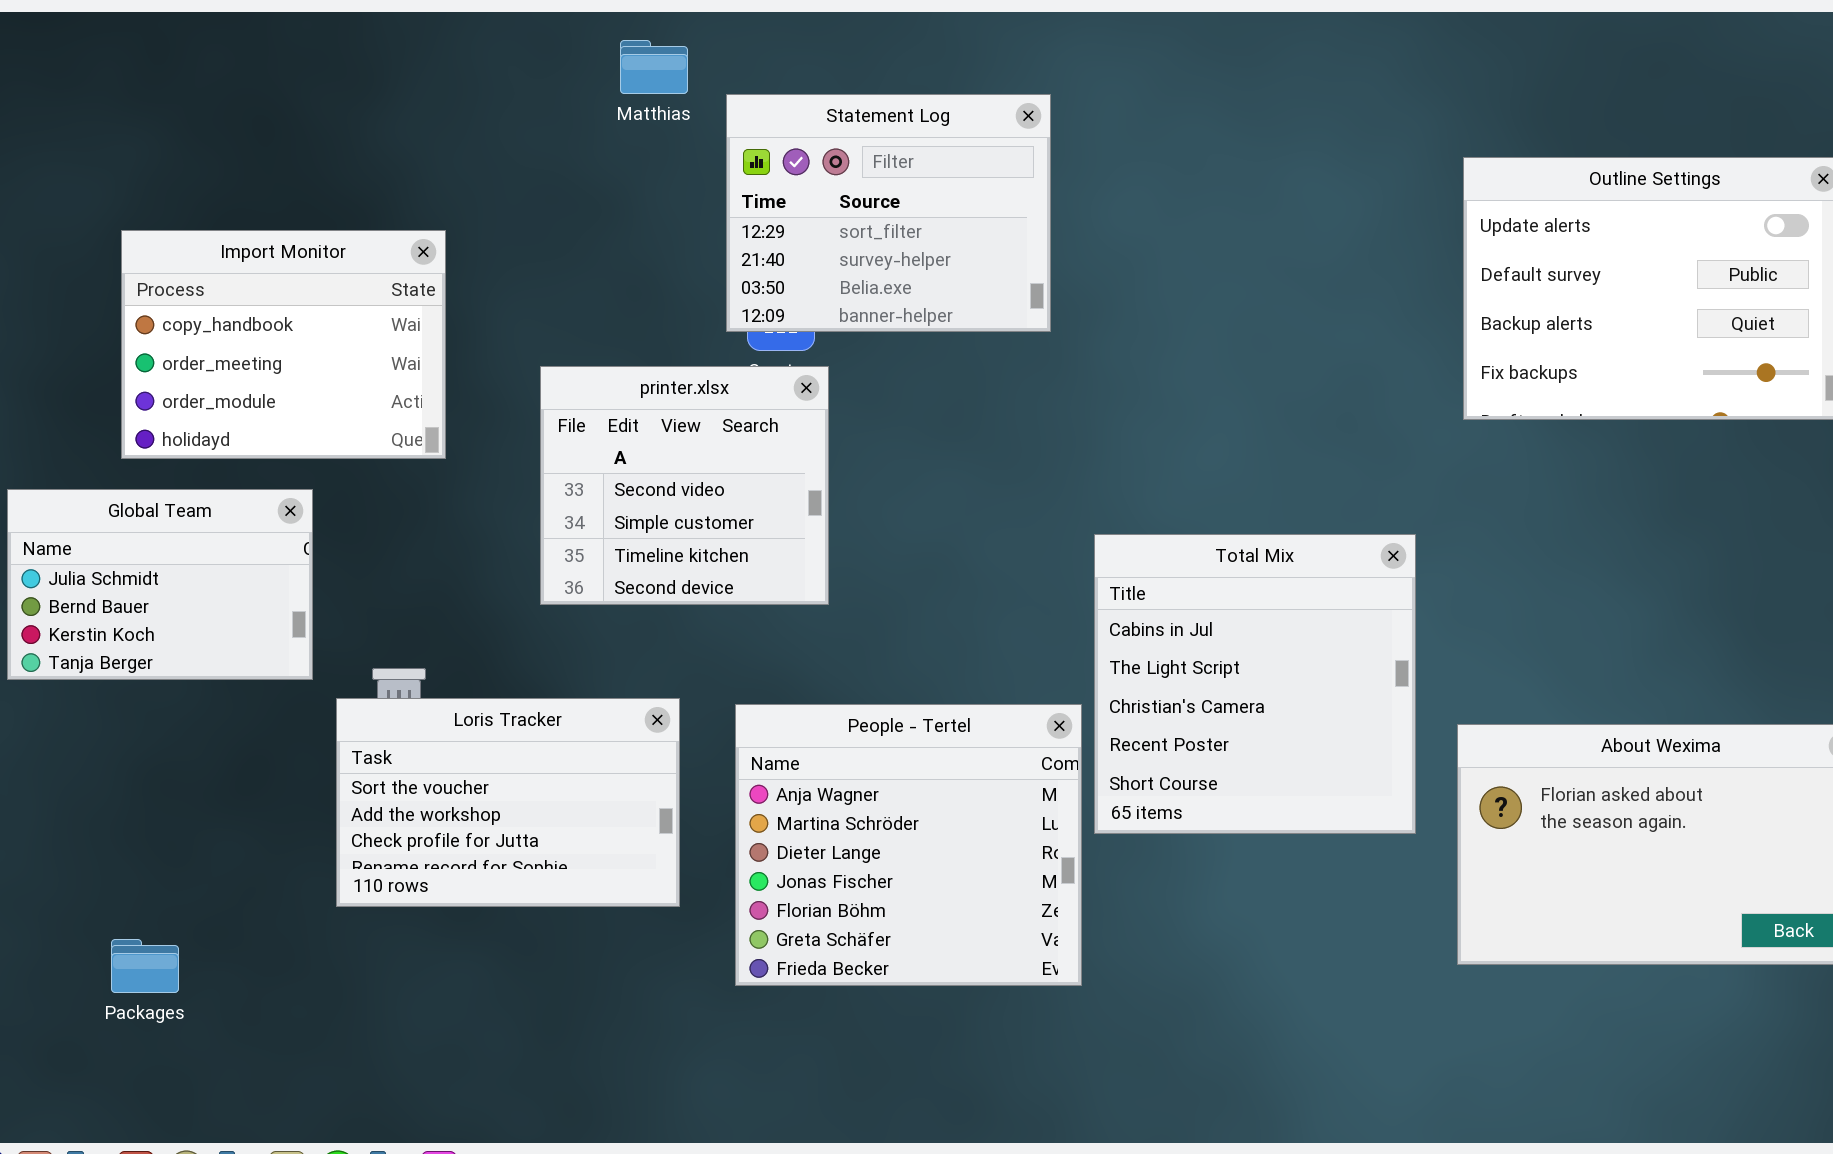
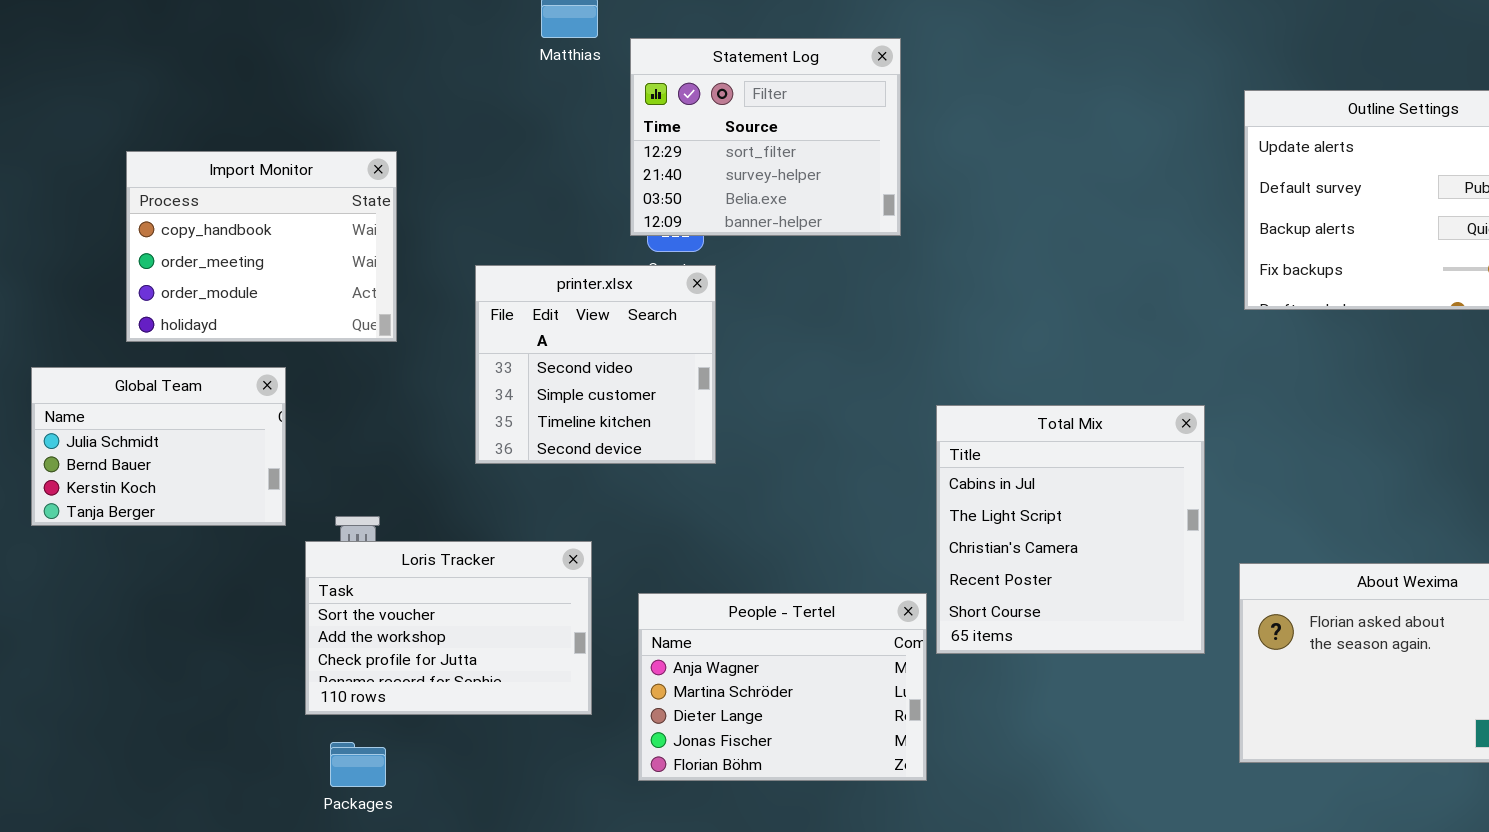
People - Tertel: [735,704,1082,986] -> [638,593,927,781], resized
Packages: [111,939,179,993] -> [330,742,386,787], moved

